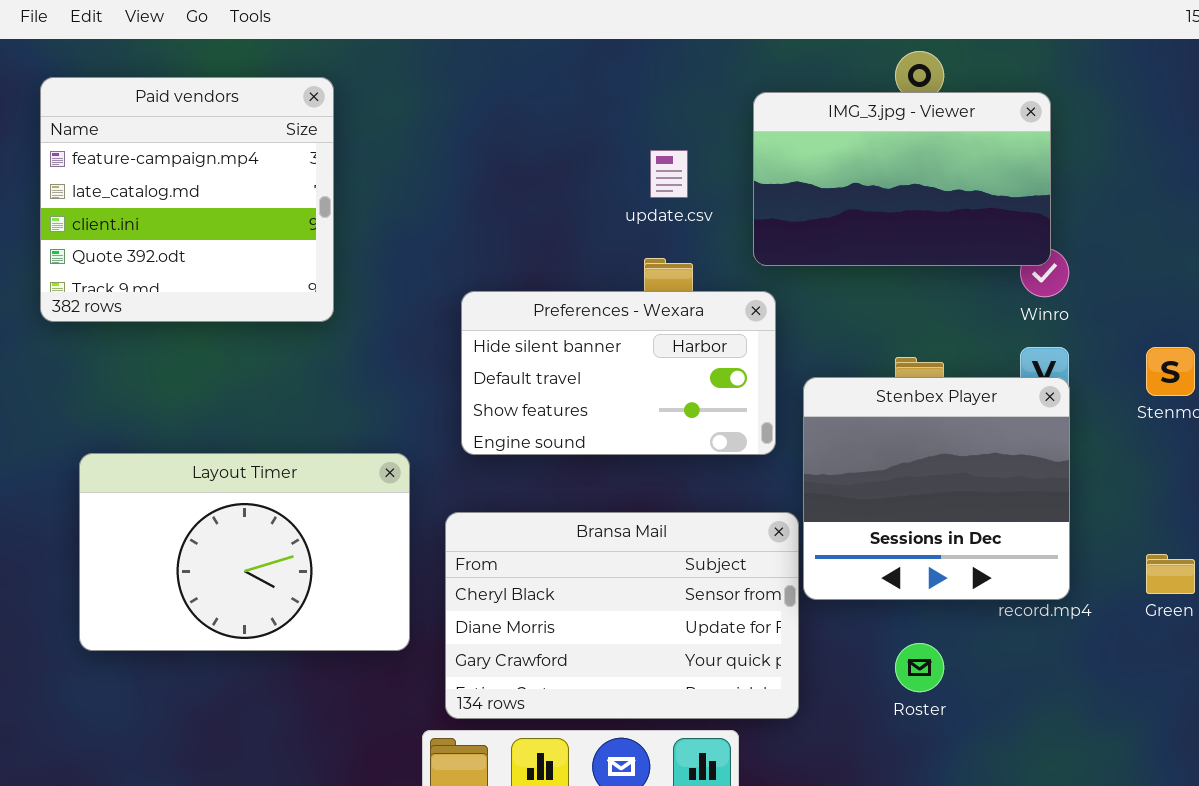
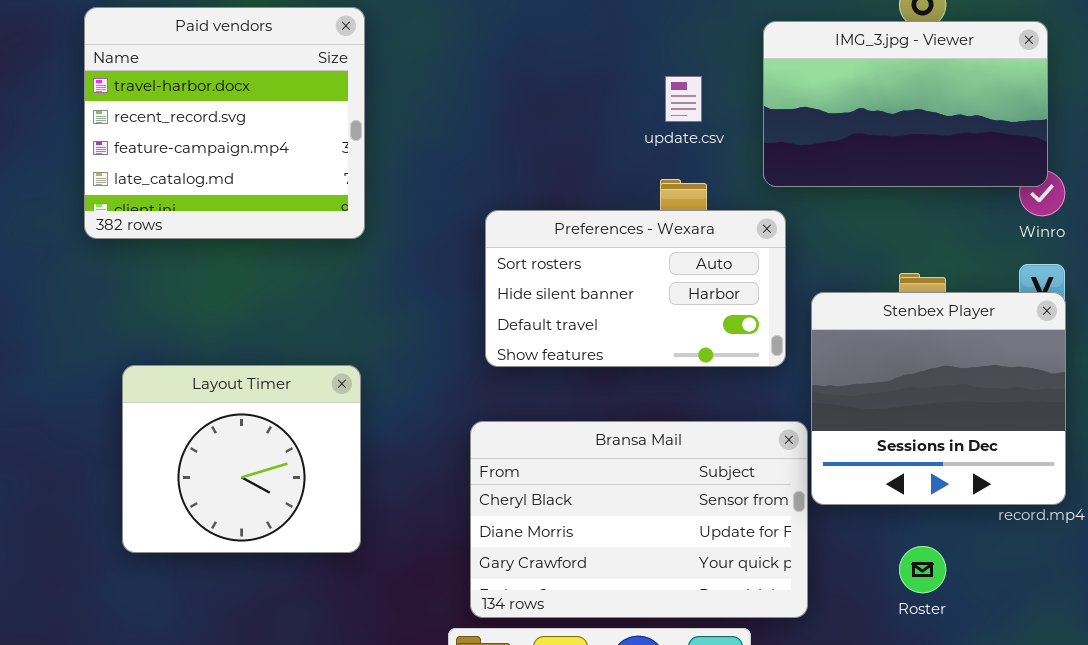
Paid vendors: [40,77,334,322] -> [84,7,365,239], scrolled up 2 rows
Preferences - Wexara: [461,291,776,455] -> [485,210,786,367], scrolled up 1 row
Layout Timer: [79,453,410,651] -> [122,365,361,553], resized

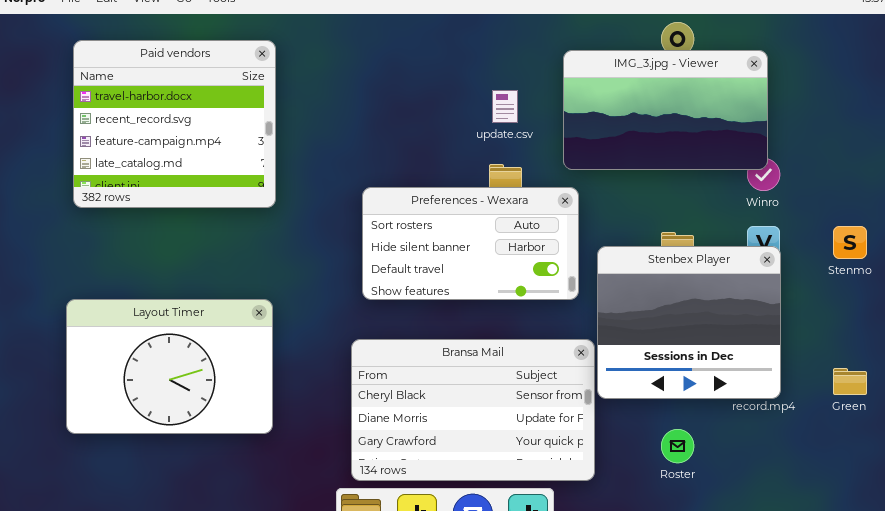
Layout Timer: [122,365,361,553] -> [66,299,273,434], resized

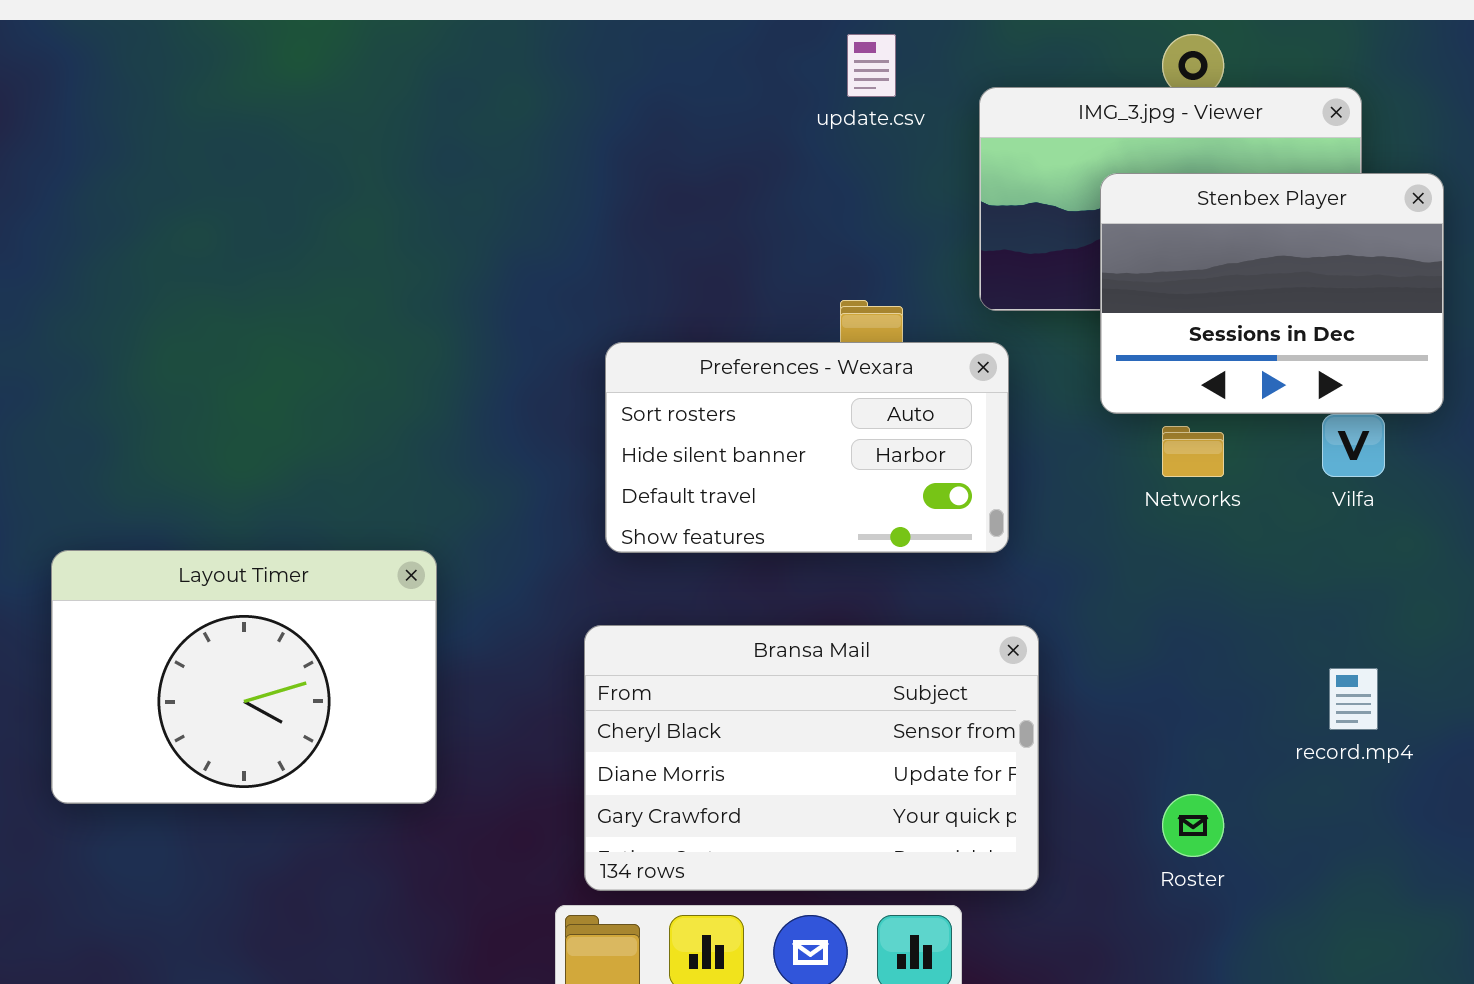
Paid vendors: [73,40,276,208] -> none, closed
update.csv: [492,90,518,123] -> [847,34,896,97], moved
Stenbex Player: [597,246,781,399] -> [1100,173,1444,414], moved, resized

